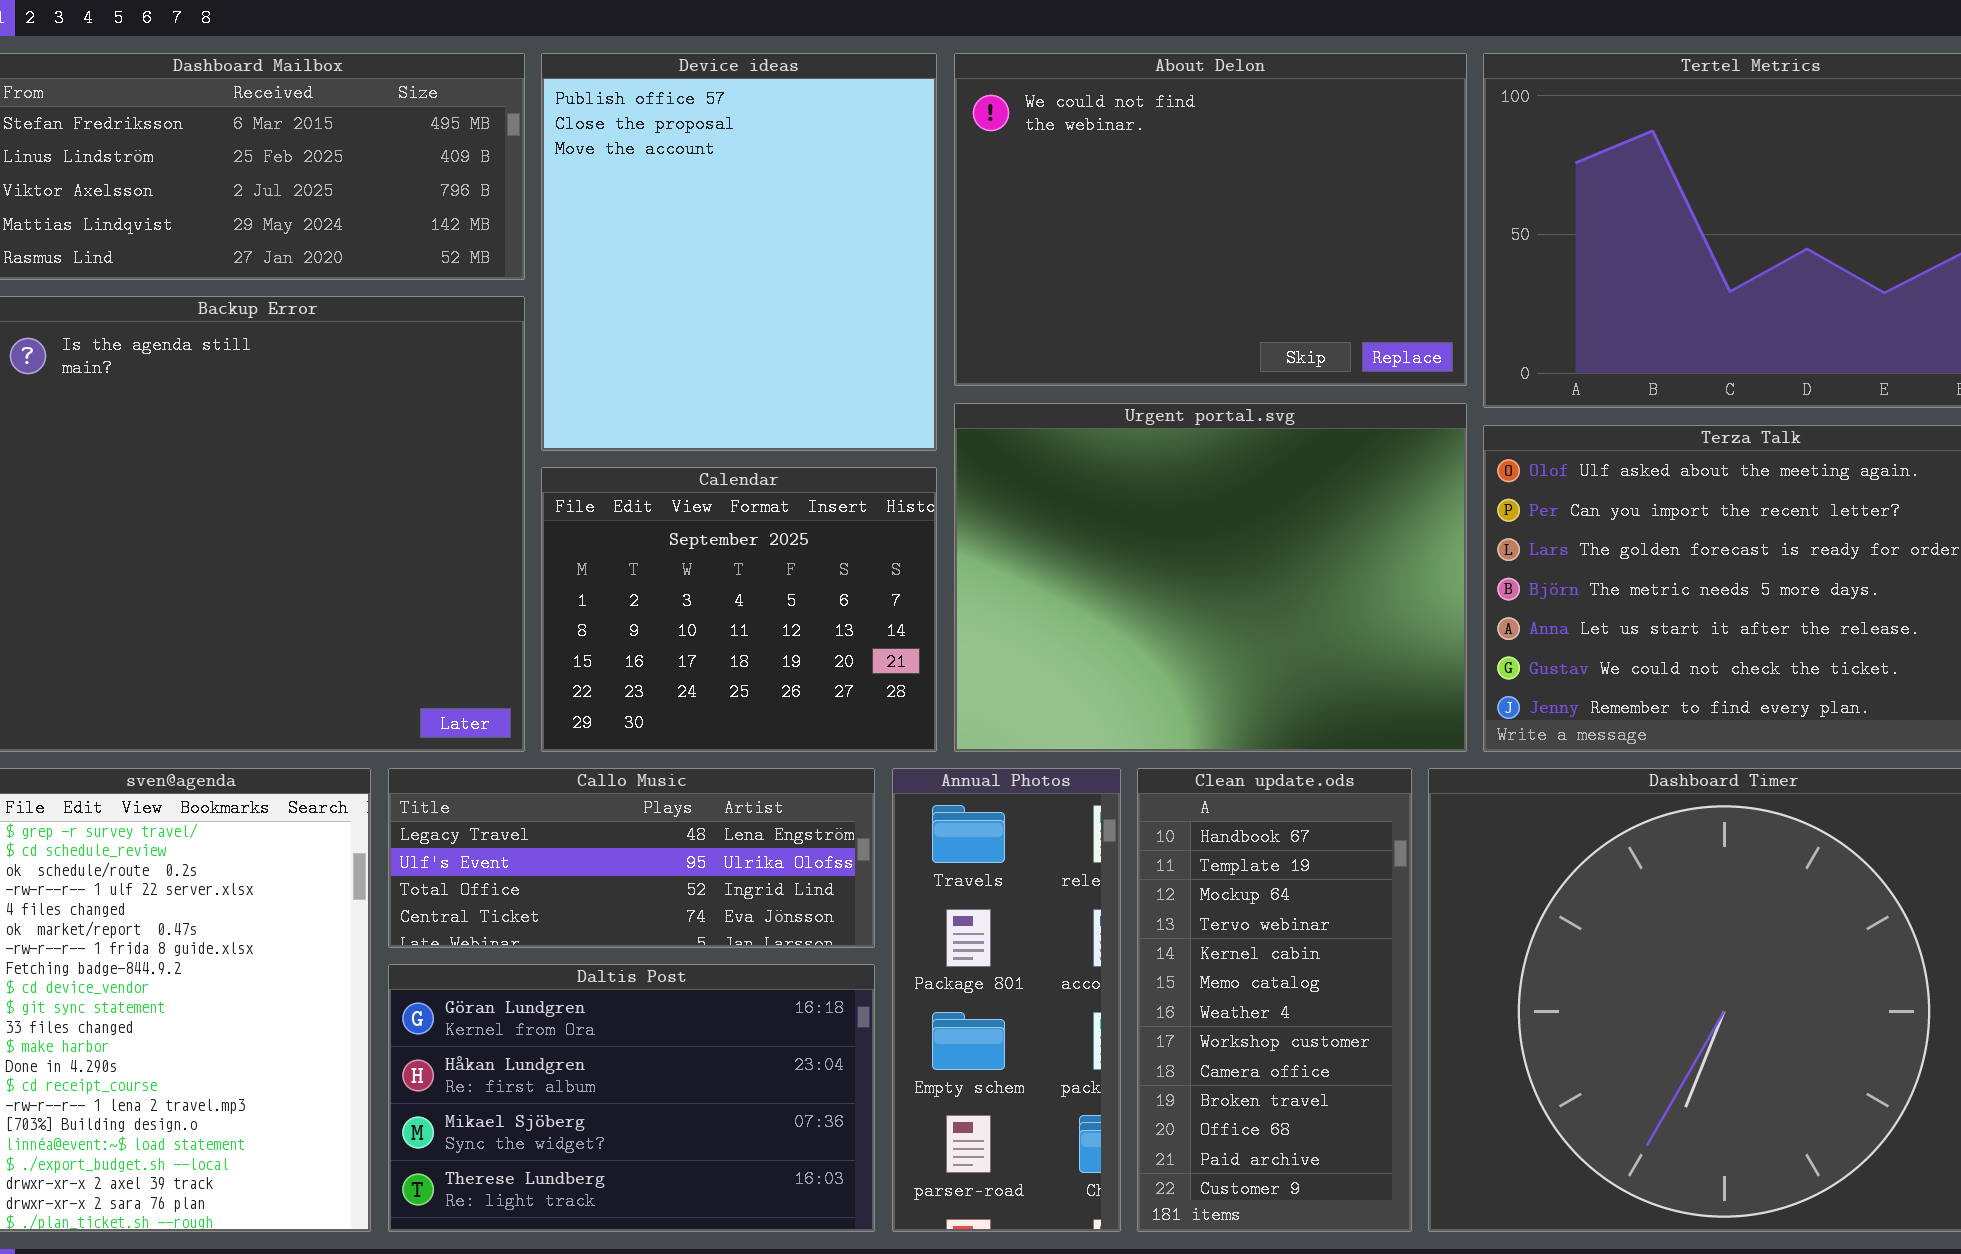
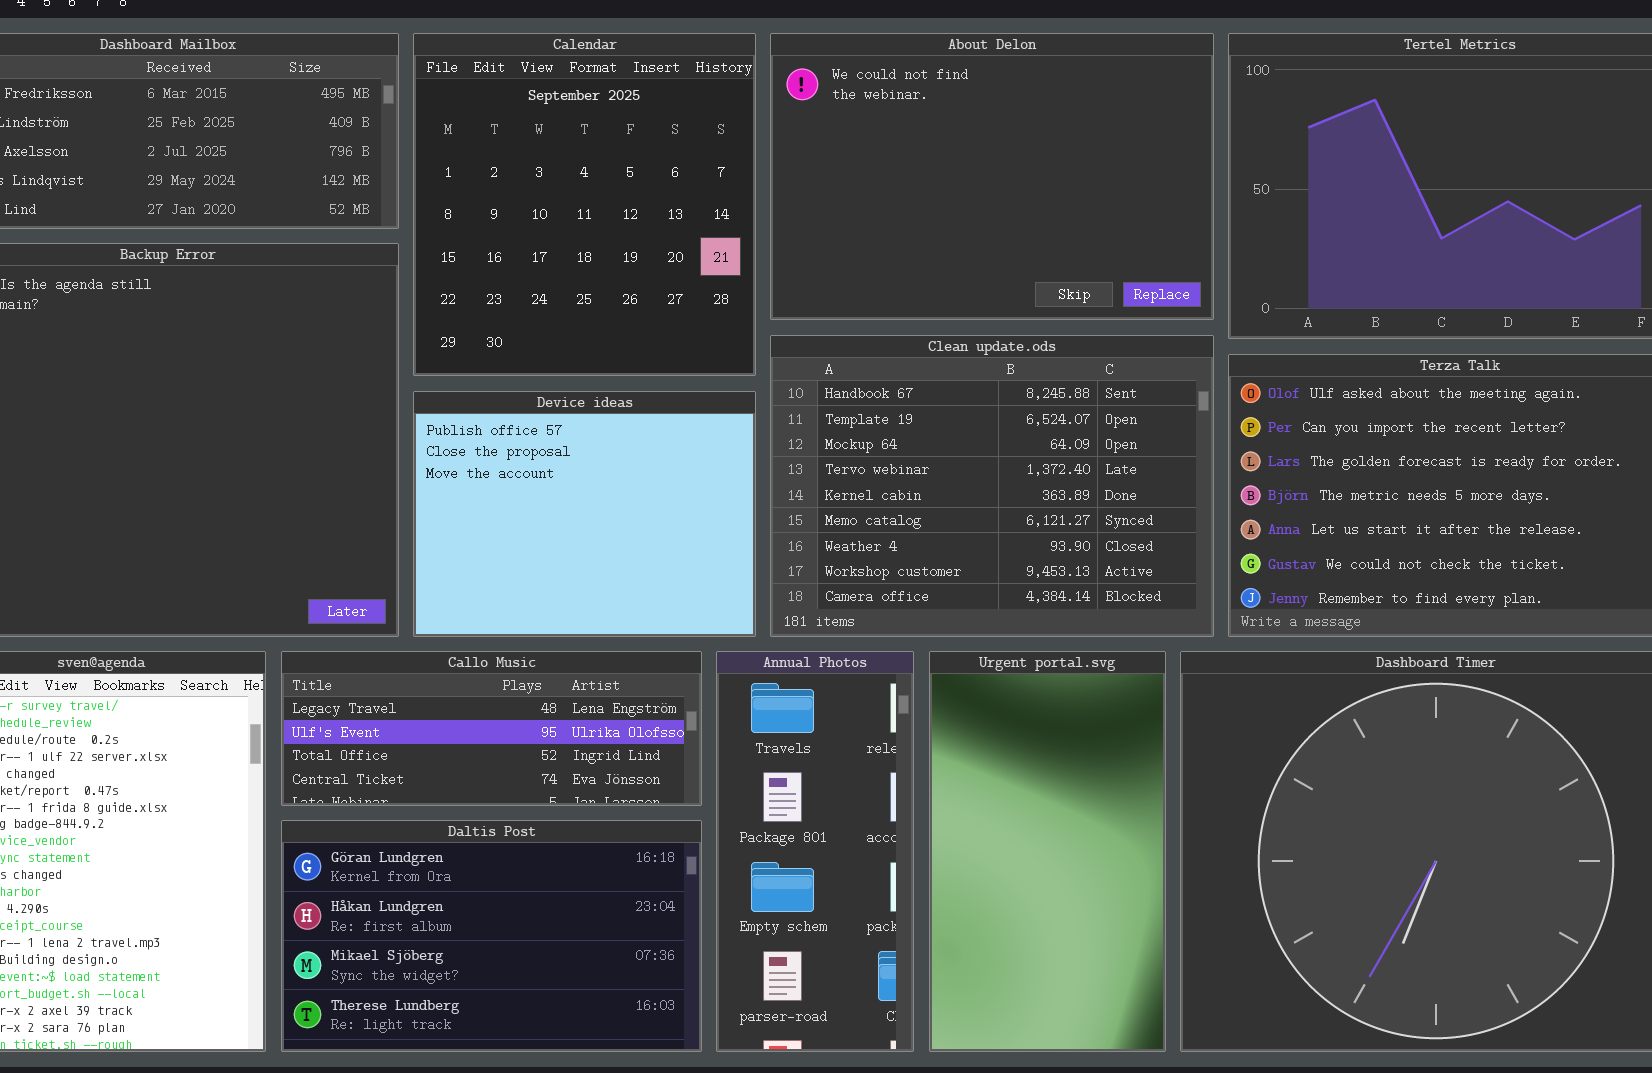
Device ideas: [541,53,937,451] -> [413,391,756,637], moved, resized
Urgent portal.svg: [954,403,1467,752] -> [929,651,1166,1052], moved, resized
Calendar: [541,467,937,752] -> [413,33,756,376], moved, resized
Clean update.ods: [1137,768,1412,1232] -> [770,335,1214,637], moved, resized

